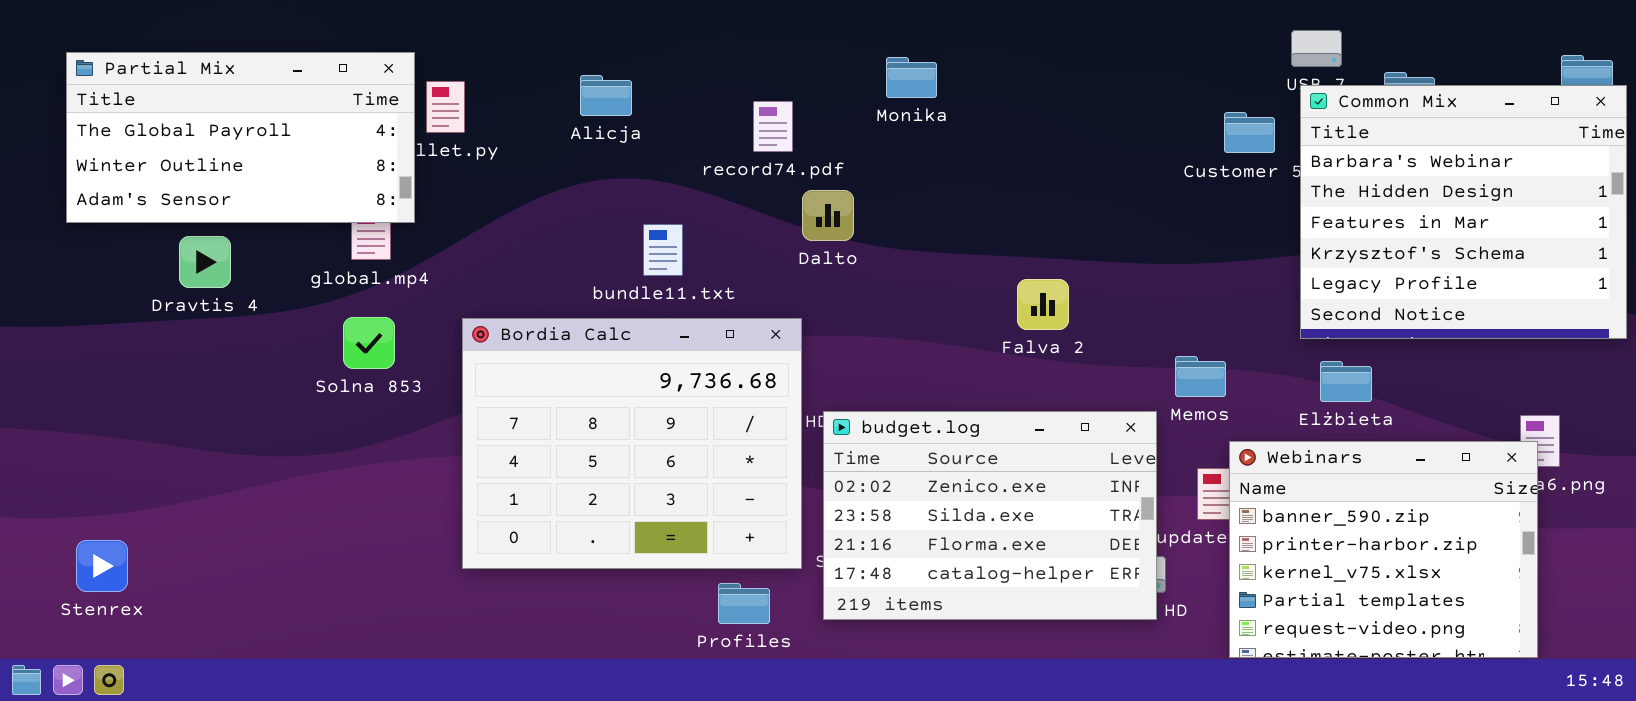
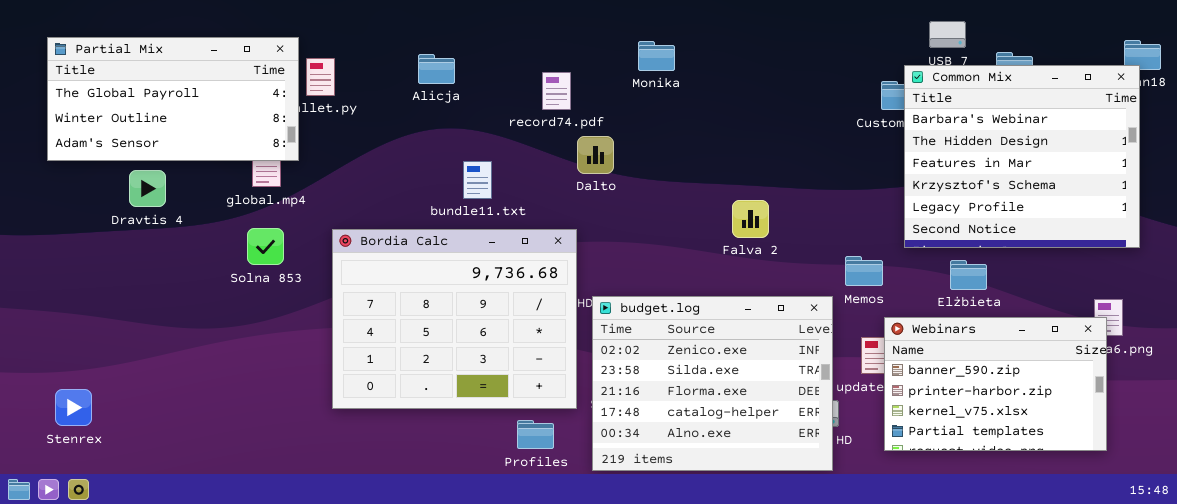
Common Mix: [1300,85,1627,339] -> [904,65,1140,248], moved
budget.log: [823,411,1157,620] -> [592,296,833,471], resized
Webinars: [1229,441,1538,658] -> [884,317,1107,451], resized

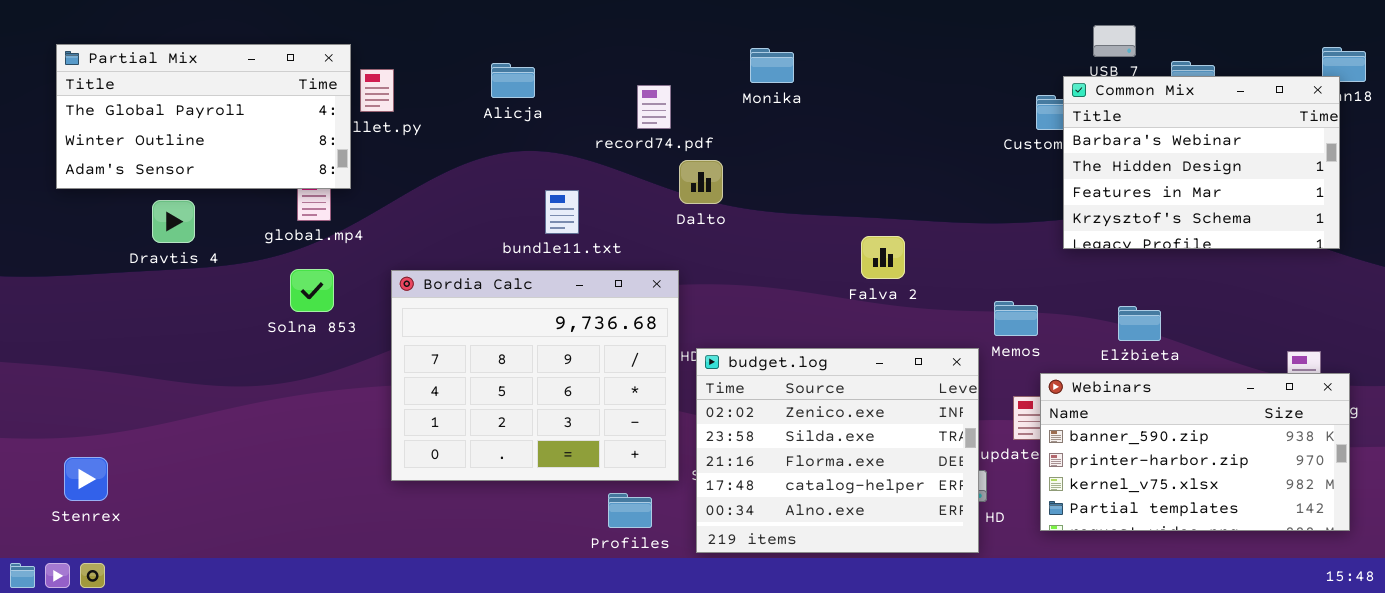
Common Mix: [904,65,1140,248] -> [1063,76,1340,249], resized
Webinars: [884,317,1107,451] -> [1040,373,1350,531], resized

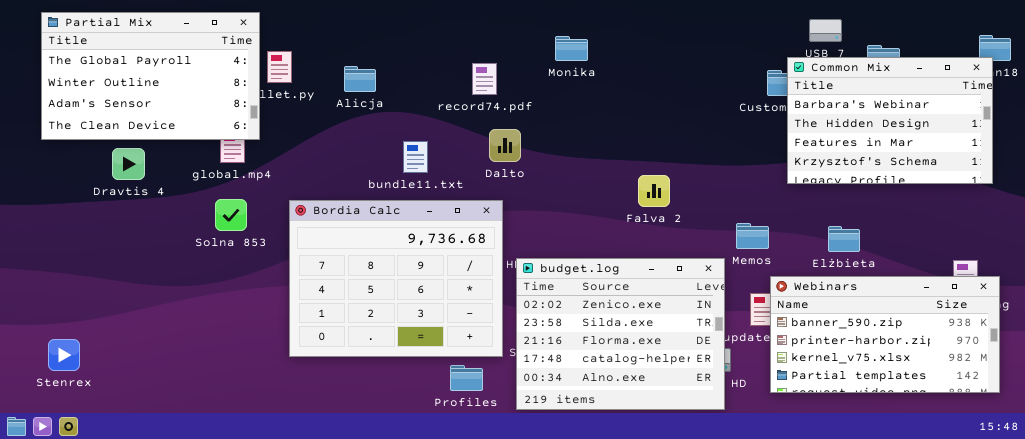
Partial Mix: [56,44,351,189] -> [41,12,260,140], resized
Alicja: [491,63,535,98] -> [344,66,376,92], moved
Dalto: [679,160,723,204] -> [489,129,521,162], moved

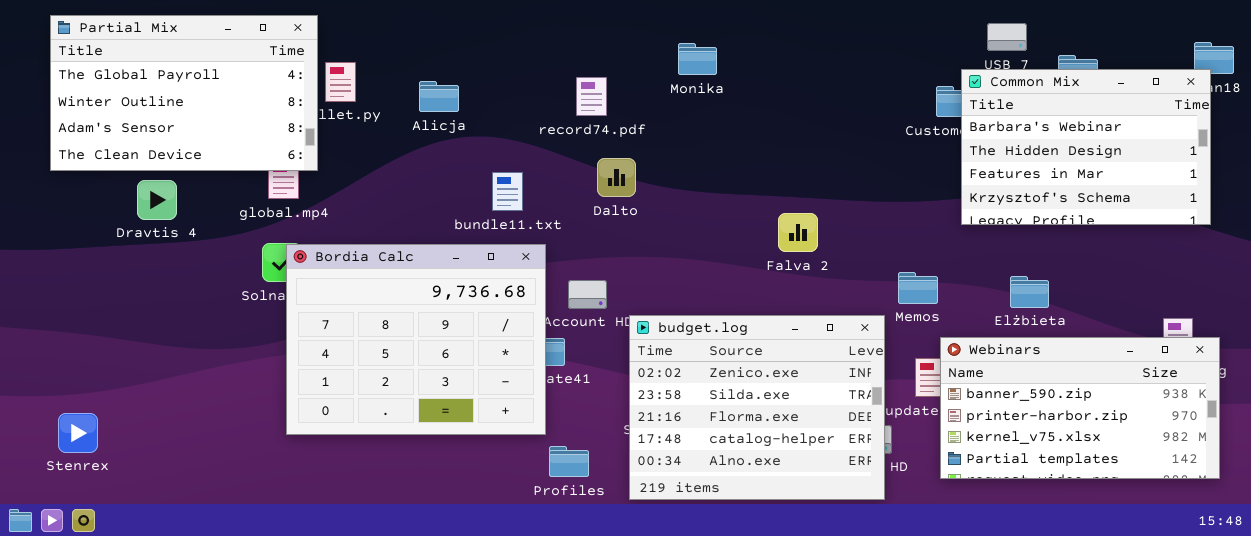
Bordia Calc: [289,200,503,357] -> [286,244,546,435], moved

